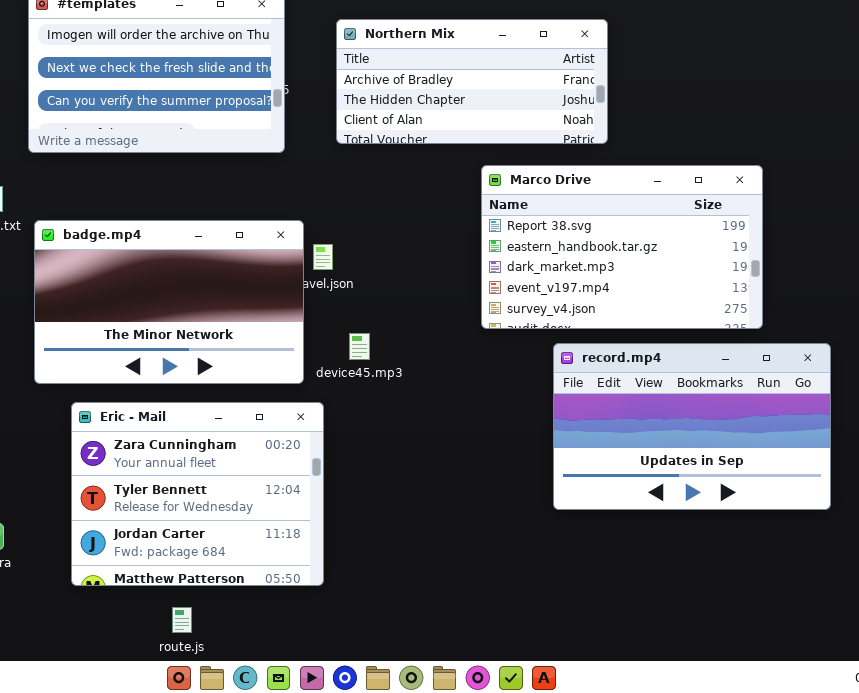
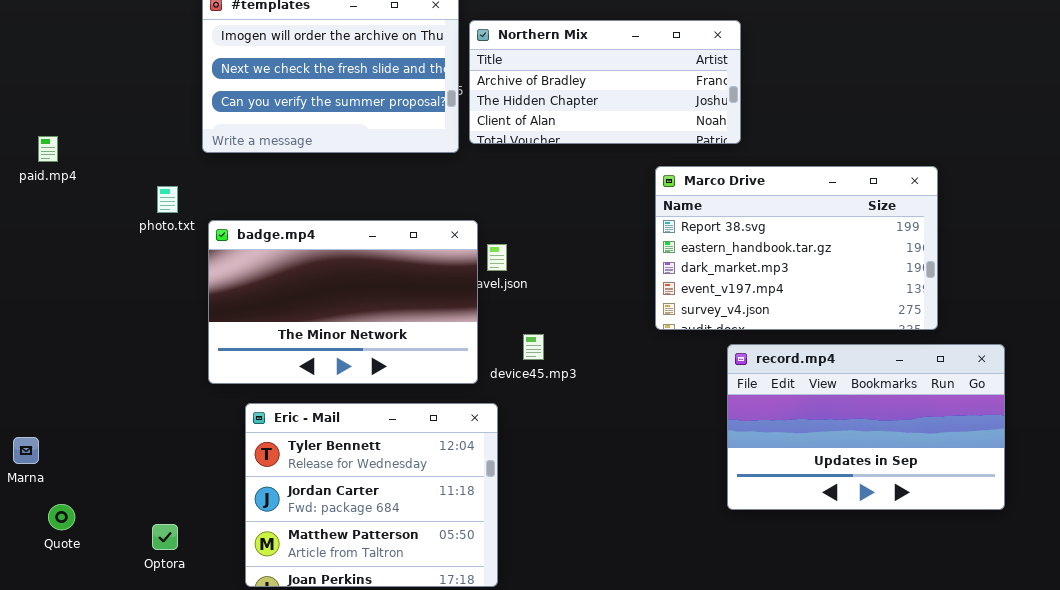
Northern Mix: [336,19,608,144] -> [469,20,741,144], moved
Eric - Mail: [71,402,324,586] -> [245,403,498,587], scrolled down 1 row

